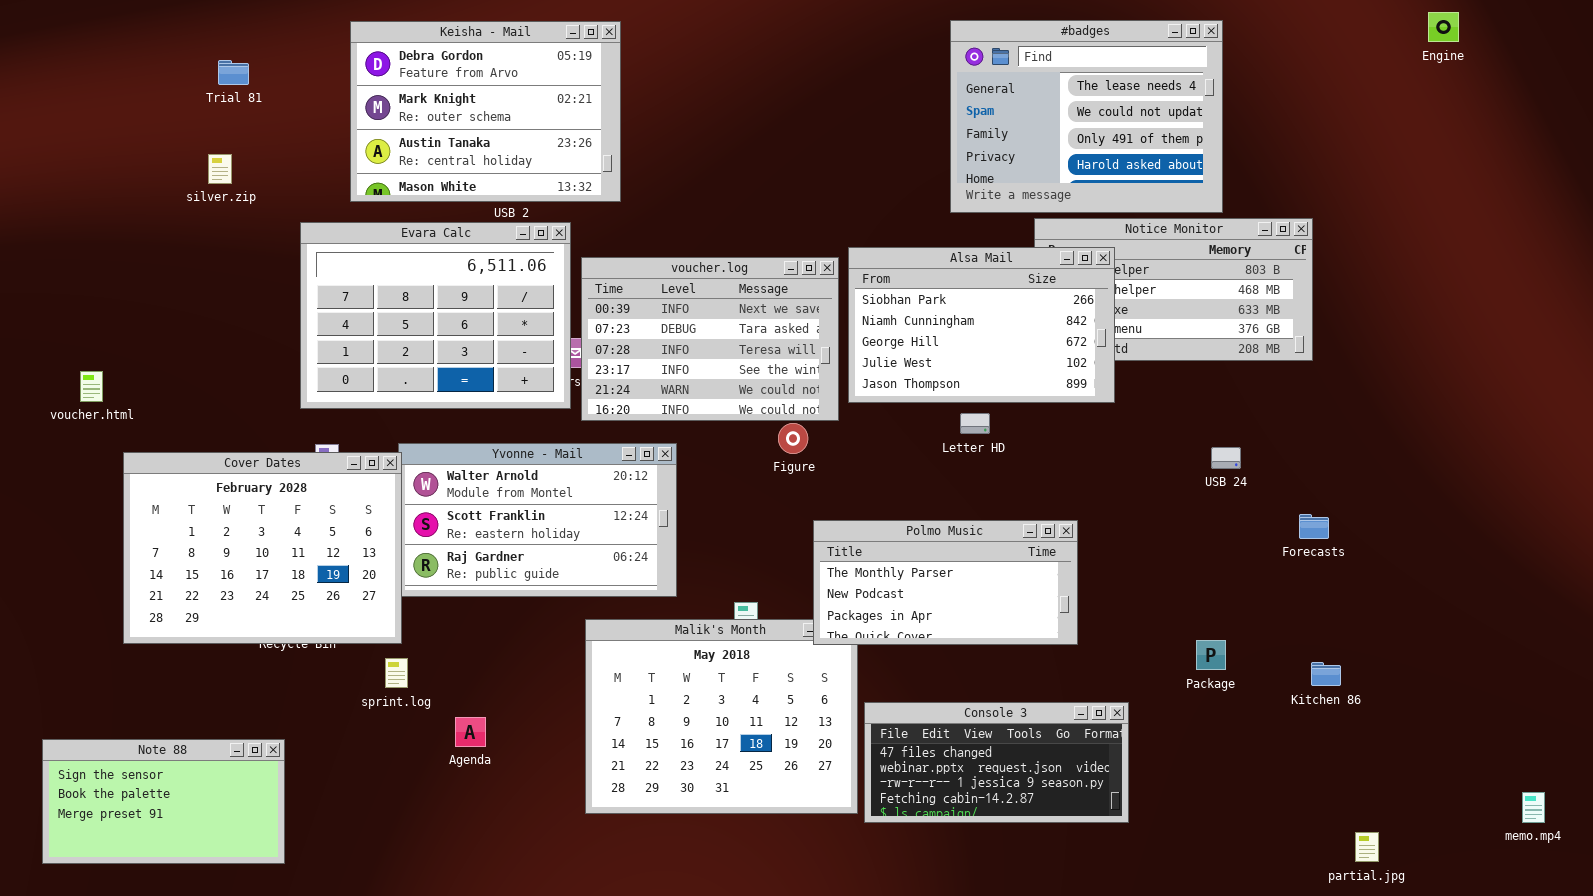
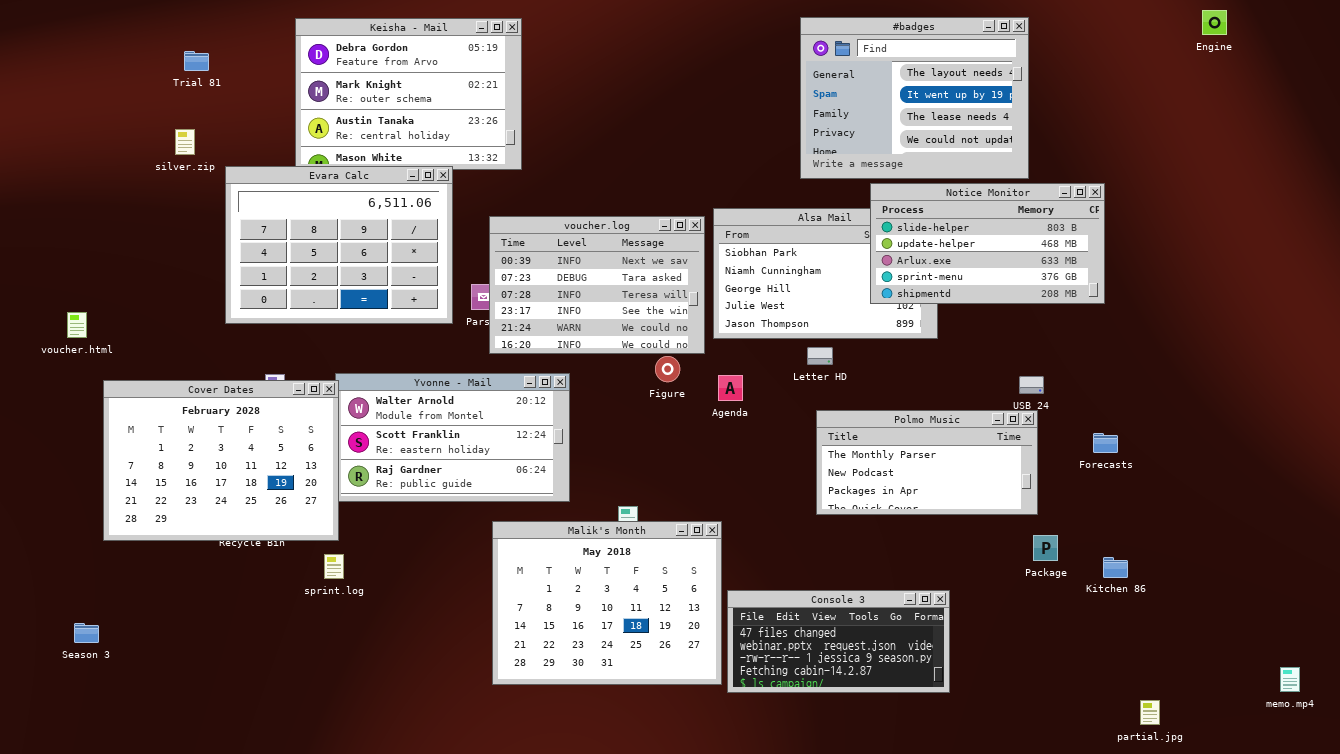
#badges: [950,20,1223,213] -> [800,17,1029,179], scrolled up 2 rows
Notice Monitor: [1034,218,1313,361] -> [870,183,1105,304], raised
Evara Calc: [300,222,571,409] -> [225,166,453,324], moved
Polmo Music: [813,520,1078,645] -> [816,410,1038,515], moved
Package: [1196,640,1226,670] -> [1033,535,1058,561], moved
Agenda: [455,717,486,747] -> [718,375,743,401], moved
Note 88: [42,739,285,864] -> none, closed

